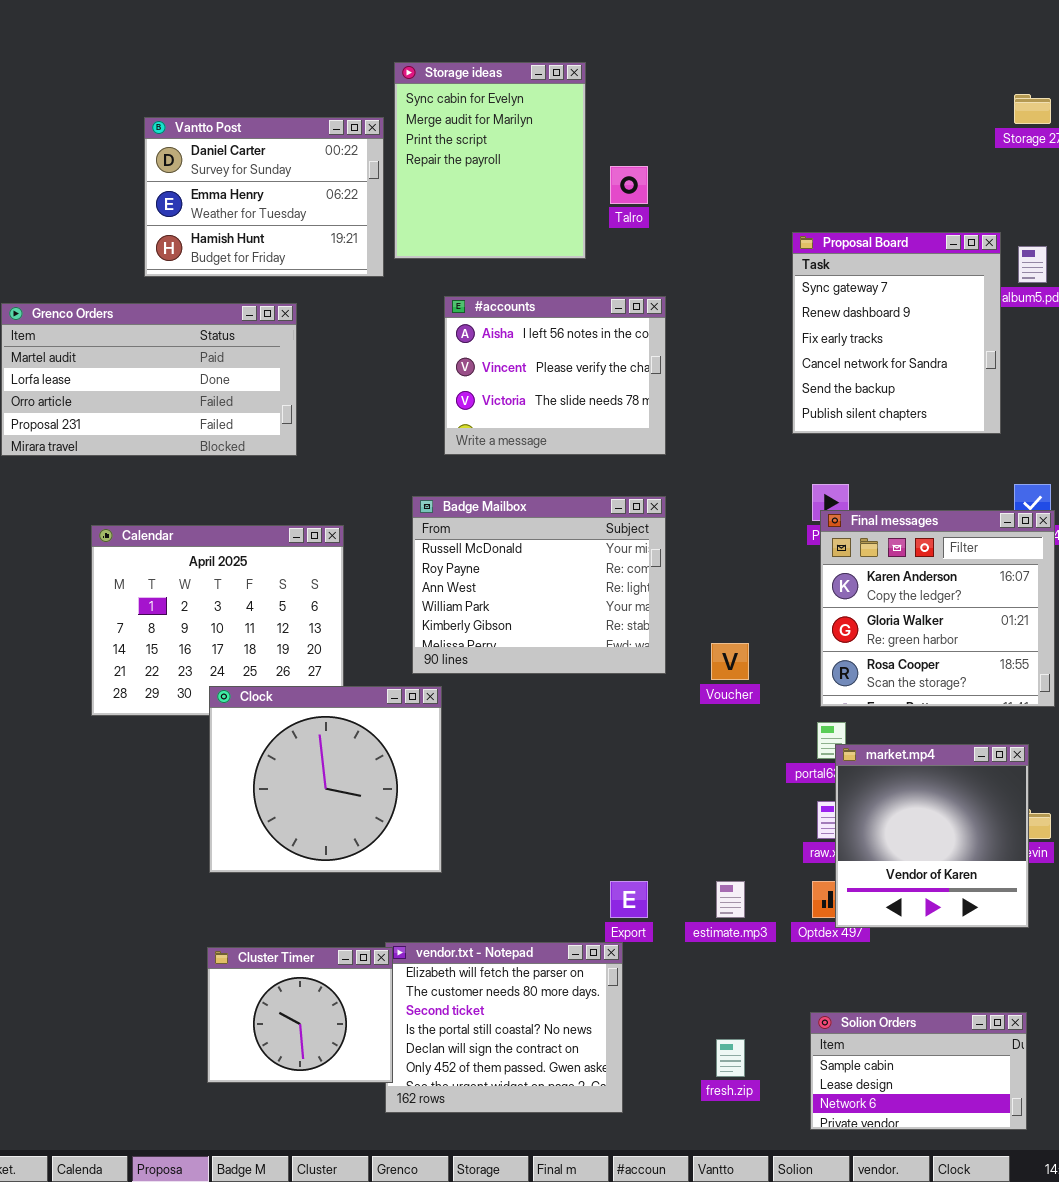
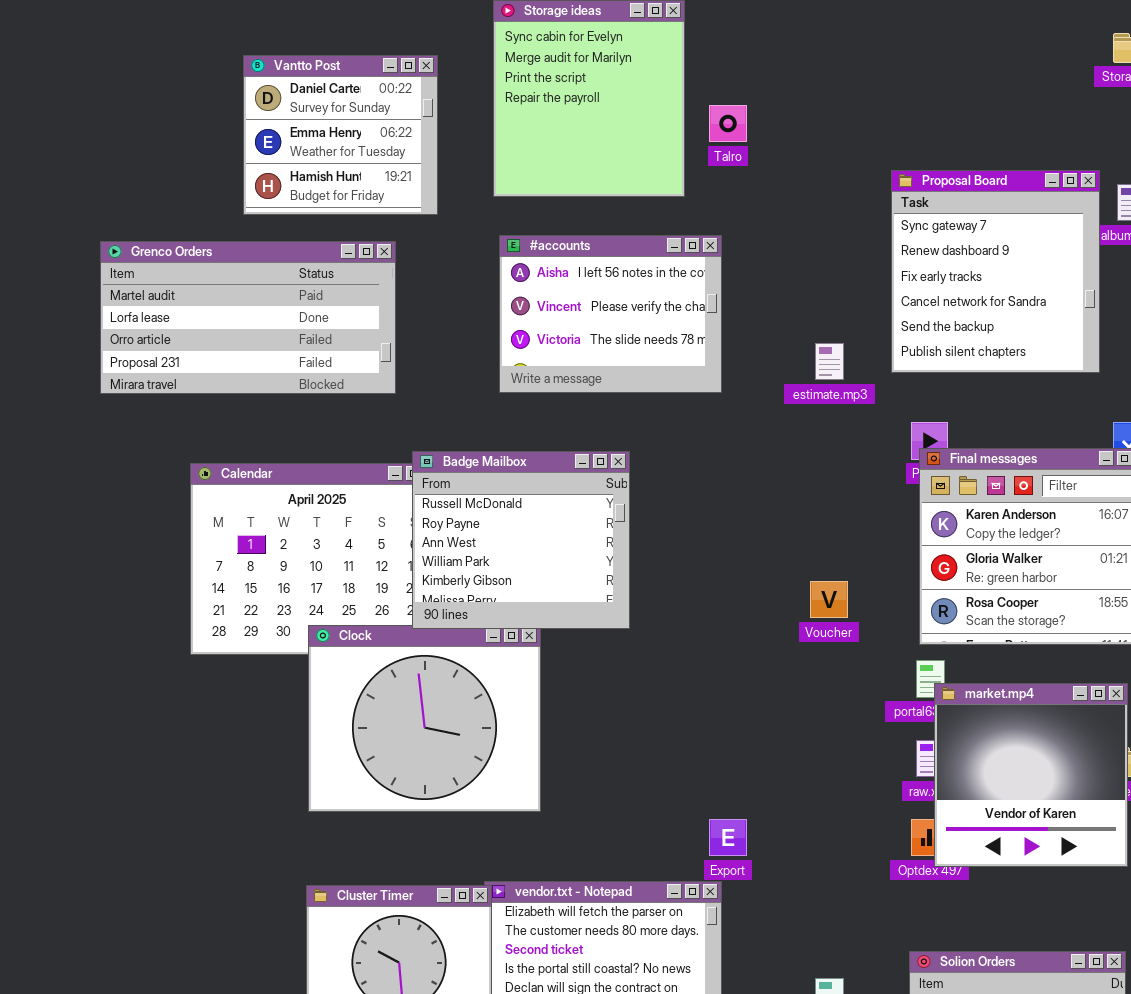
Vantto Post: [144,117,384,277] -> [243,55,438,215], resized
#accounts: [444,296,666,455] -> [499,235,722,393], moved
Badge Mailbox: [412,496,666,674] -> [412,451,630,629], moved, resized
estimate.mp3: [716,881,745,918] -> [815,343,844,380], moved

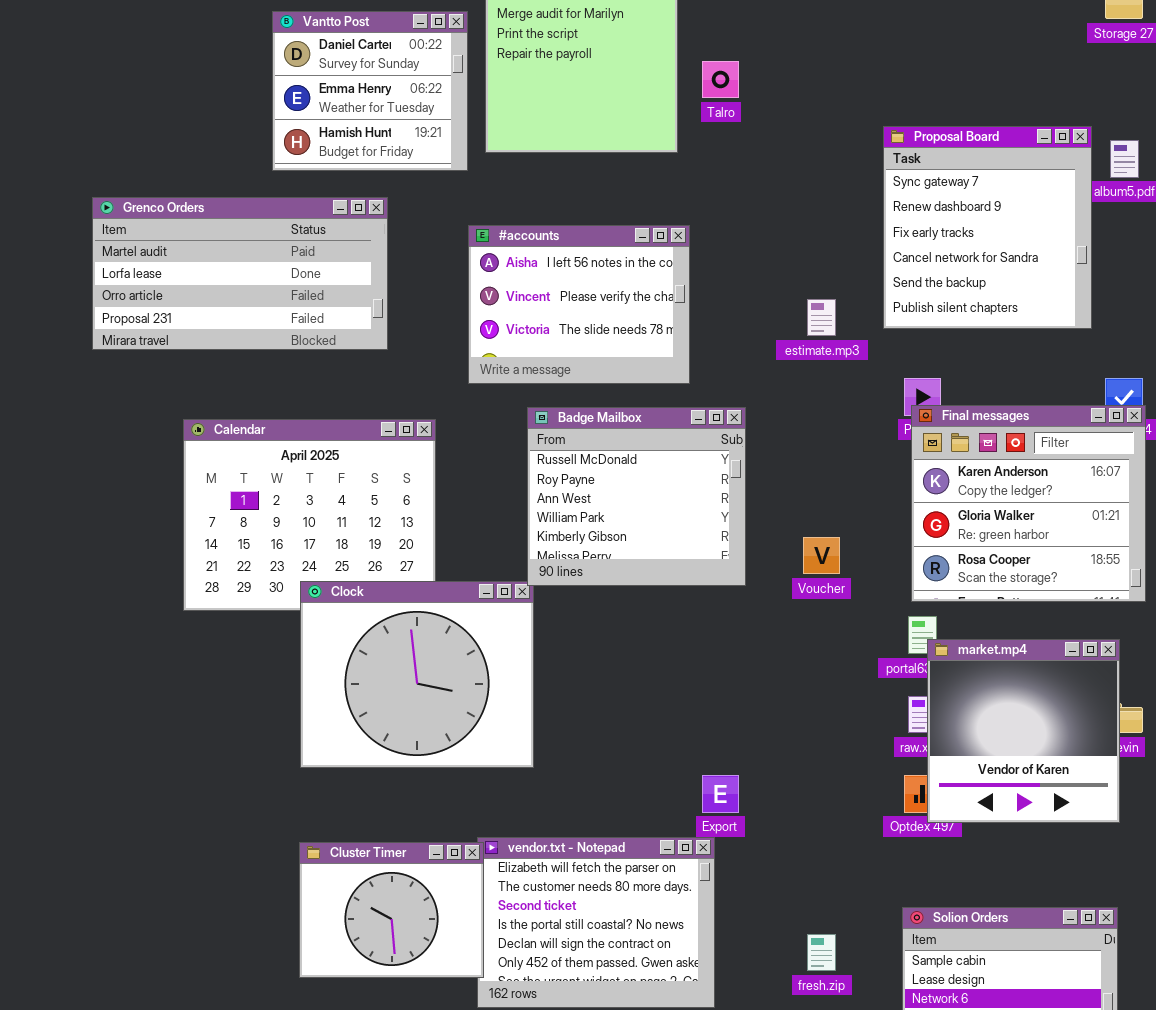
Vantto Post: [243,55,438,215] -> [272,11,468,171], moved
#accounts: [499,235,722,393] -> [468,225,690,384], moved
Badge Mailbox: [412,451,630,629] -> [527,407,746,586], moved

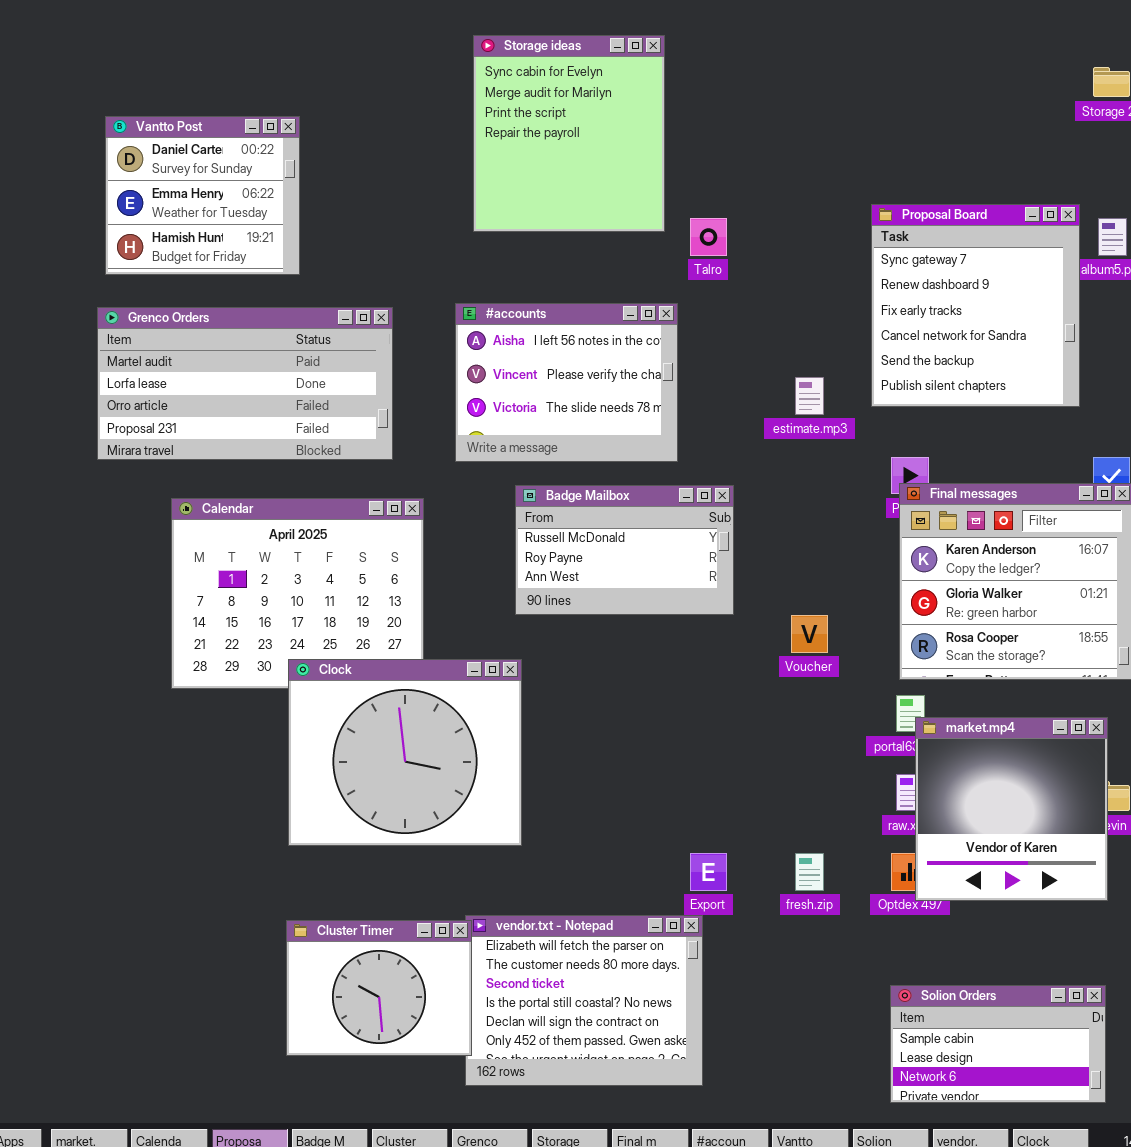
Vantto Post: [272,11,468,171] -> [105,116,300,275], moved
Talro: [702,61,739,98] -> [690,218,727,256], moved
Grenco Orders: [92,197,388,350] -> [97,307,393,460], moved
Badge Mailbox: [527,407,746,586] -> [515,485,734,615], resized
fresh.zip: [807,934,836,971] -> [795,853,824,891], moved

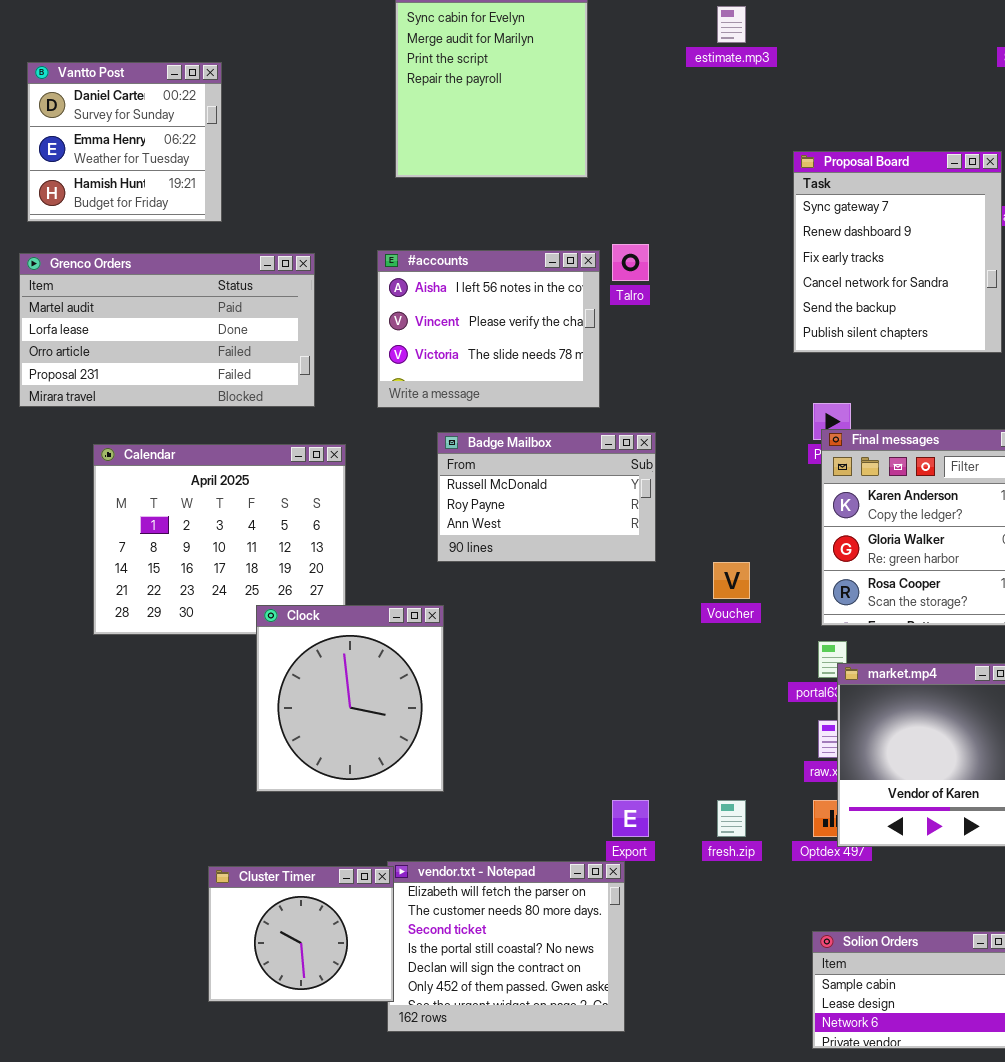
Talro: [690,218,727,256] -> [612,244,649,281], moved
estimate.mp3: [795,377,824,415] -> [717,6,746,43], moved
Clock: [288,659,522,846] -> [256,605,444,792], resized

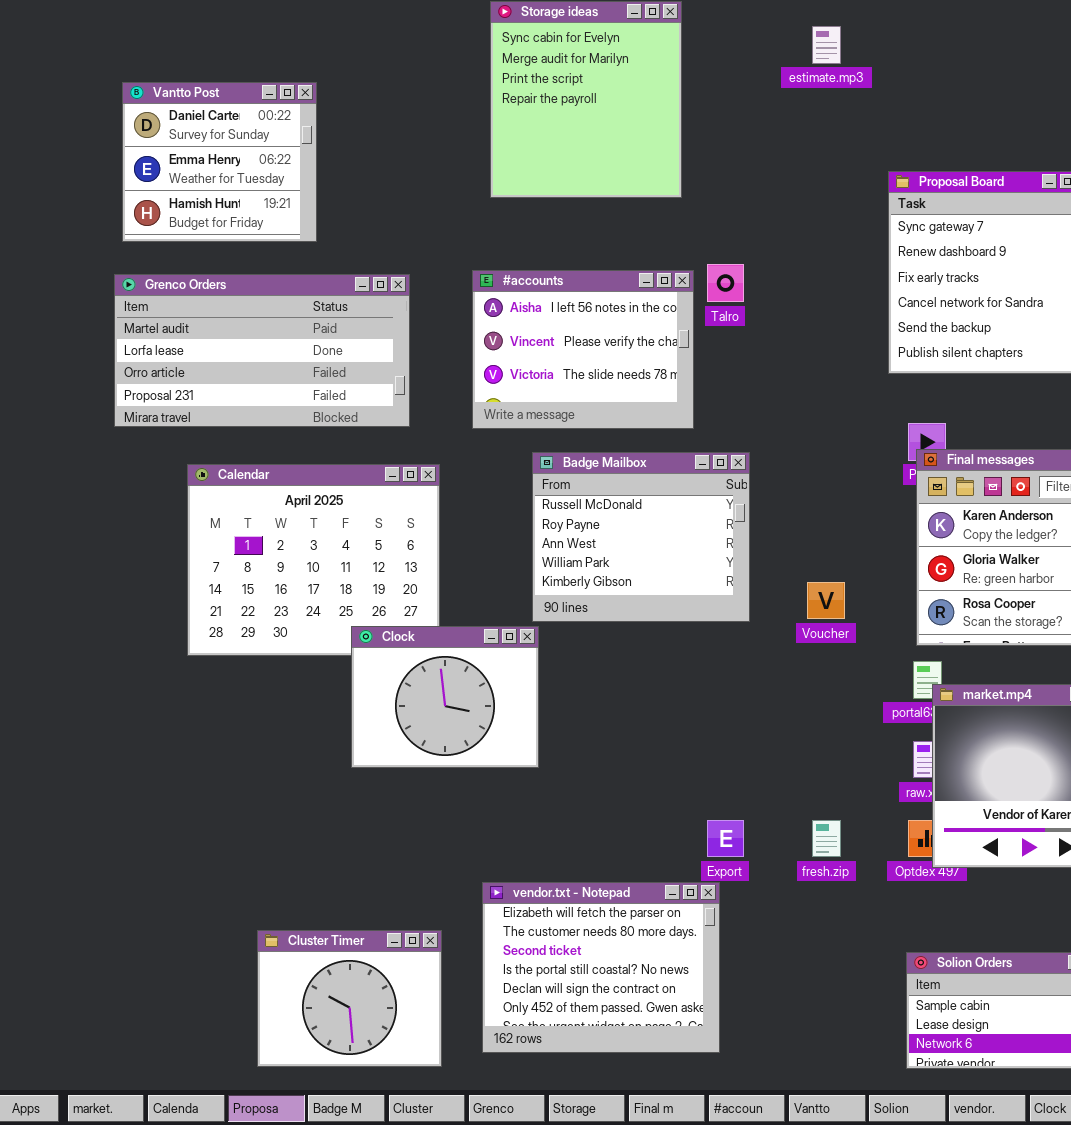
Badge Mailbox: [437,432,656,562] -> [532,452,750,622], resized
Clock: [256,605,444,792] -> [351,626,539,768], resized
Cluster Timer: [208,866,394,1002] -> [257,930,442,1067], moved

